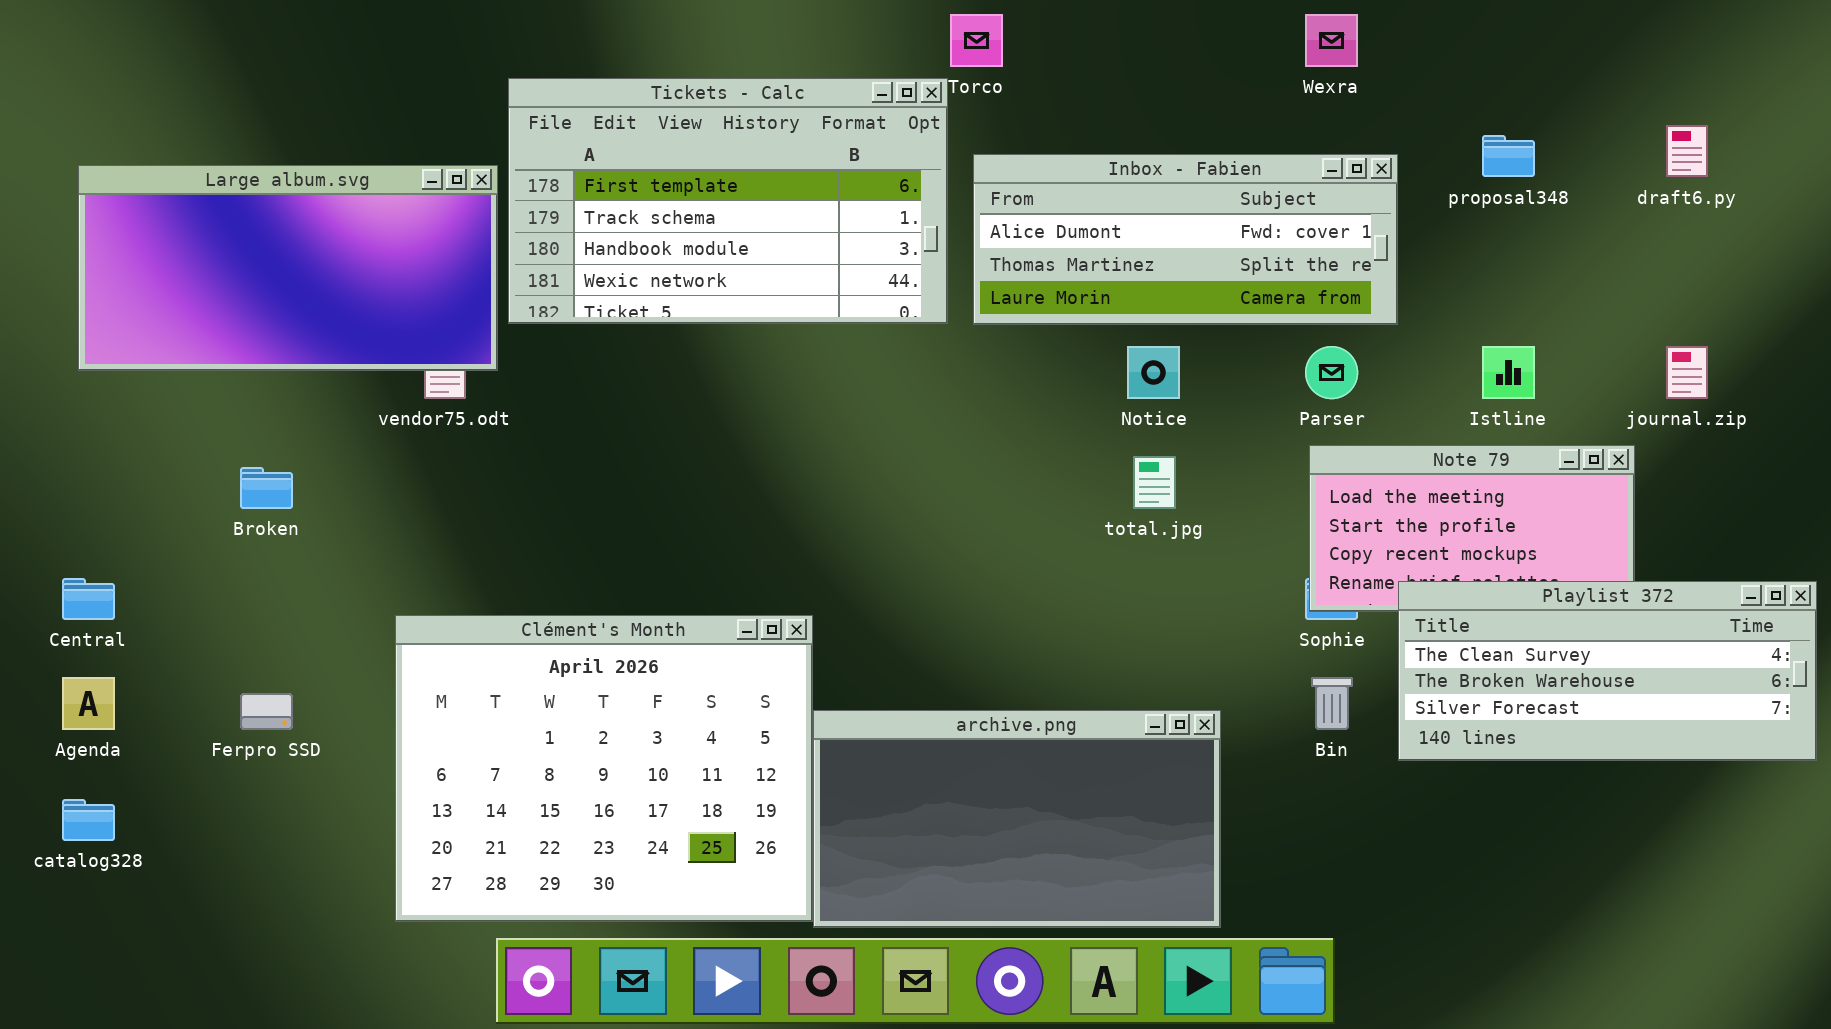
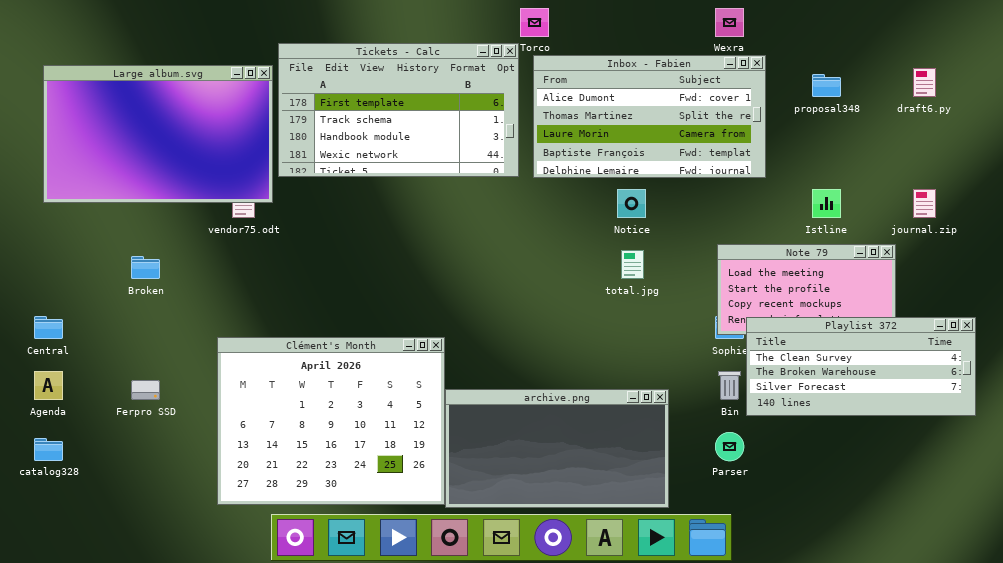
Inbox - Fabien: [973,154,1398,325] -> [533,55,766,178], resized
Large album.svg: [78,165,498,371] -> [43,65,273,203], resized
Parser: [1305,346,1358,399] -> [715,432,744,461], moved
Playlist 372: [1398,581,1817,761] -> [746,317,976,416], moved

